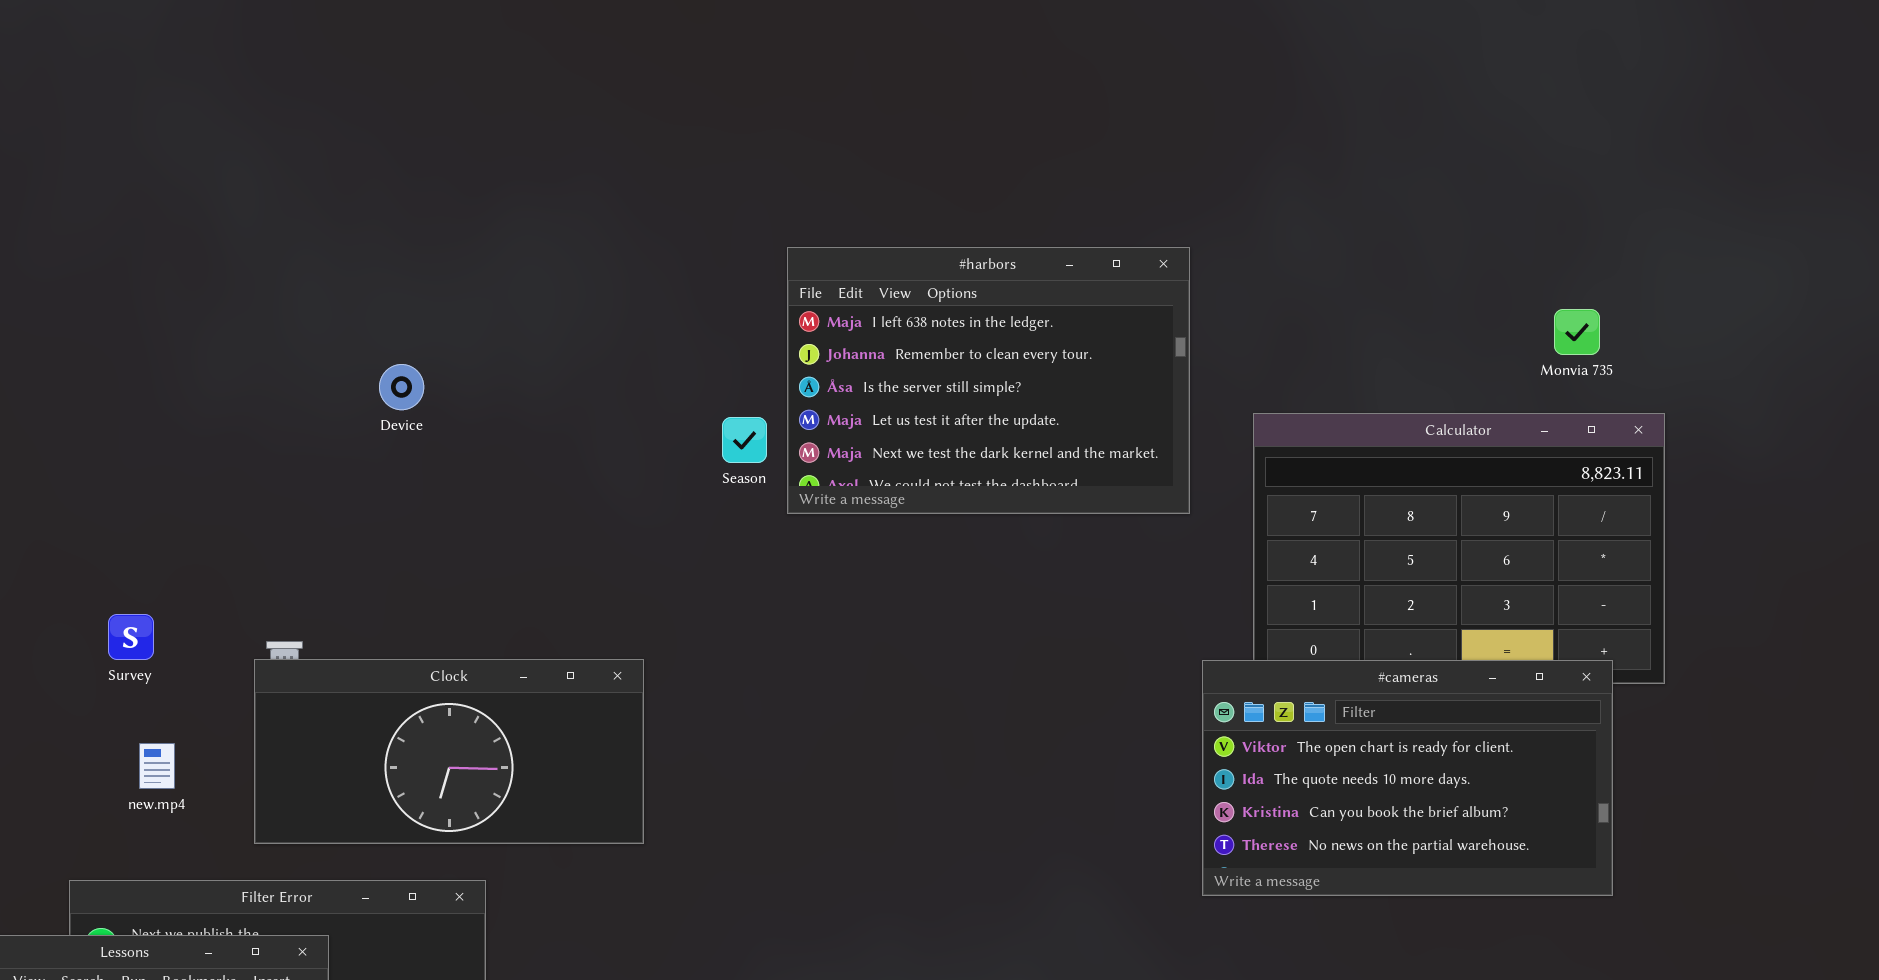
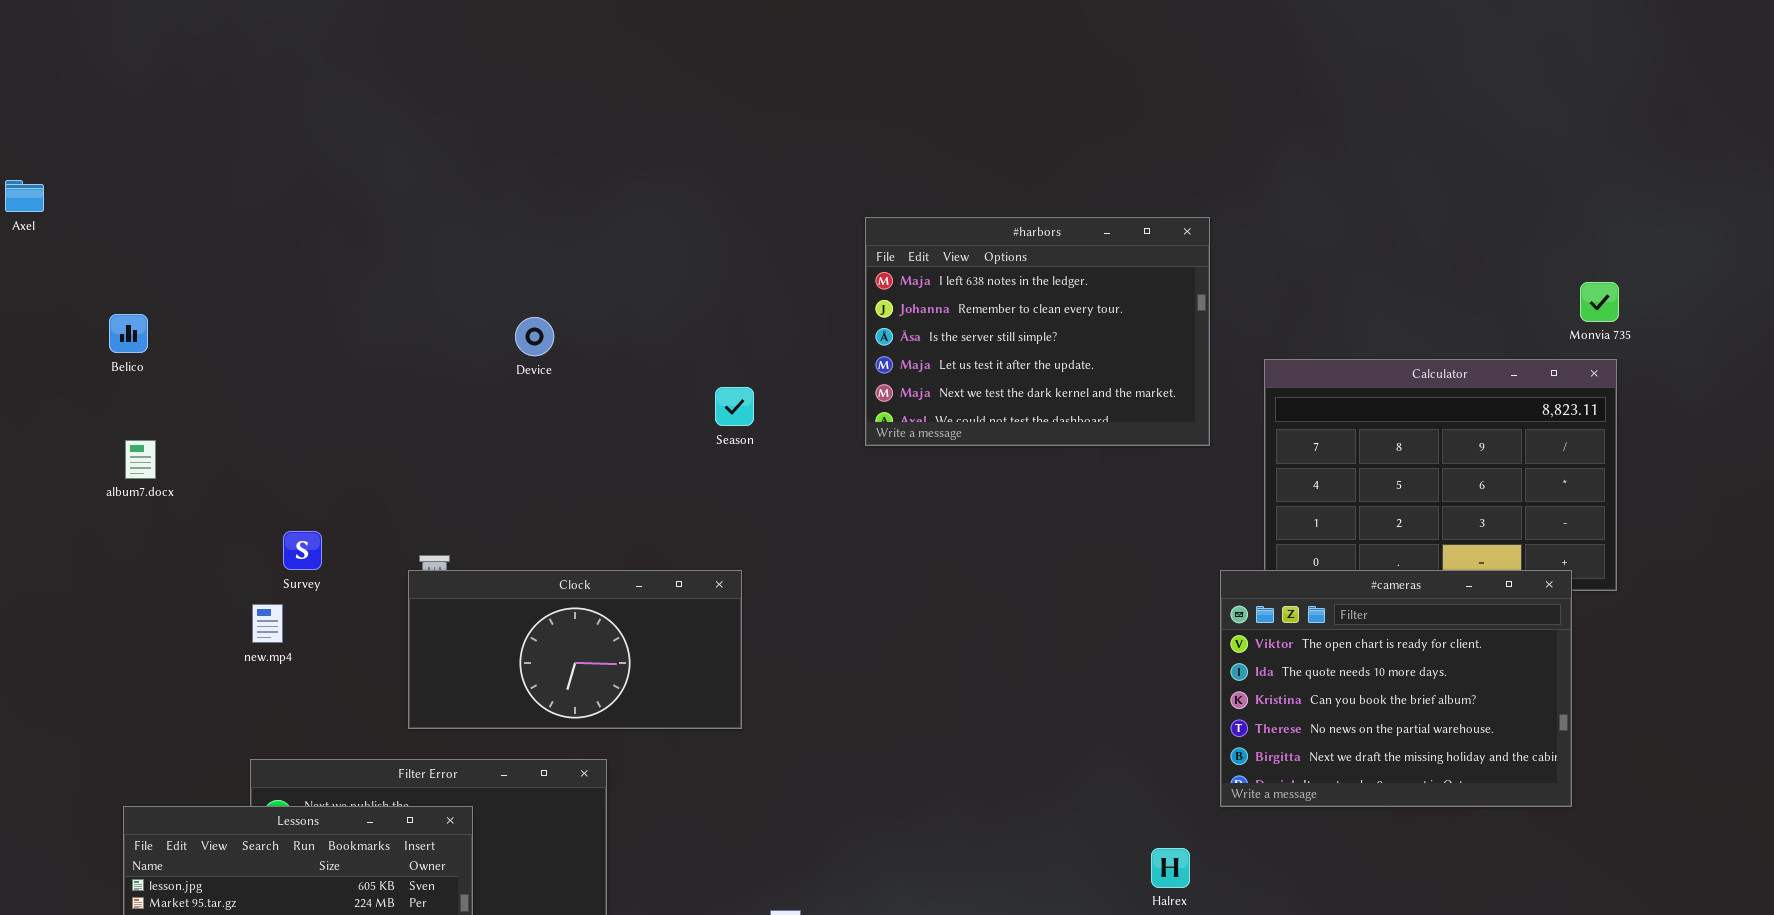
Monvia 735: [1554,309,1600,355] -> [1580,282,1619,322], moved
Season: [722,417,767,463] -> [715,387,754,426], moved
#cameras: [1202,660,1613,896] -> [1220,570,1572,807], resized
new.mp4: [139,743,175,789] -> [252,604,283,643], moved

